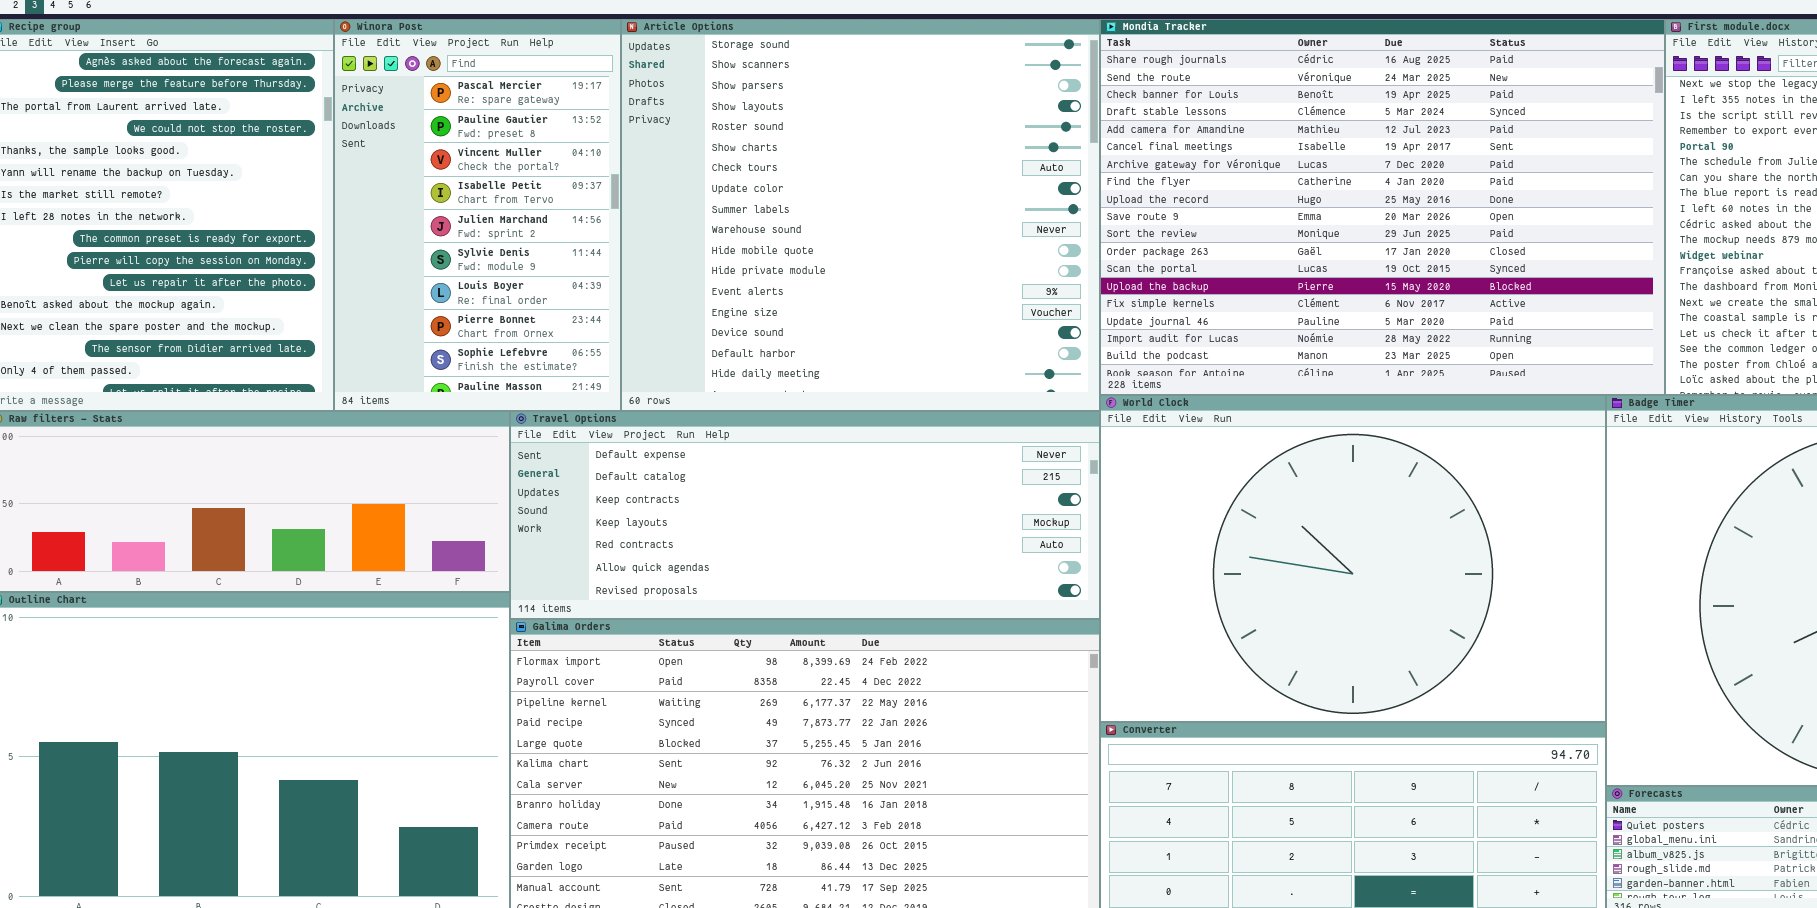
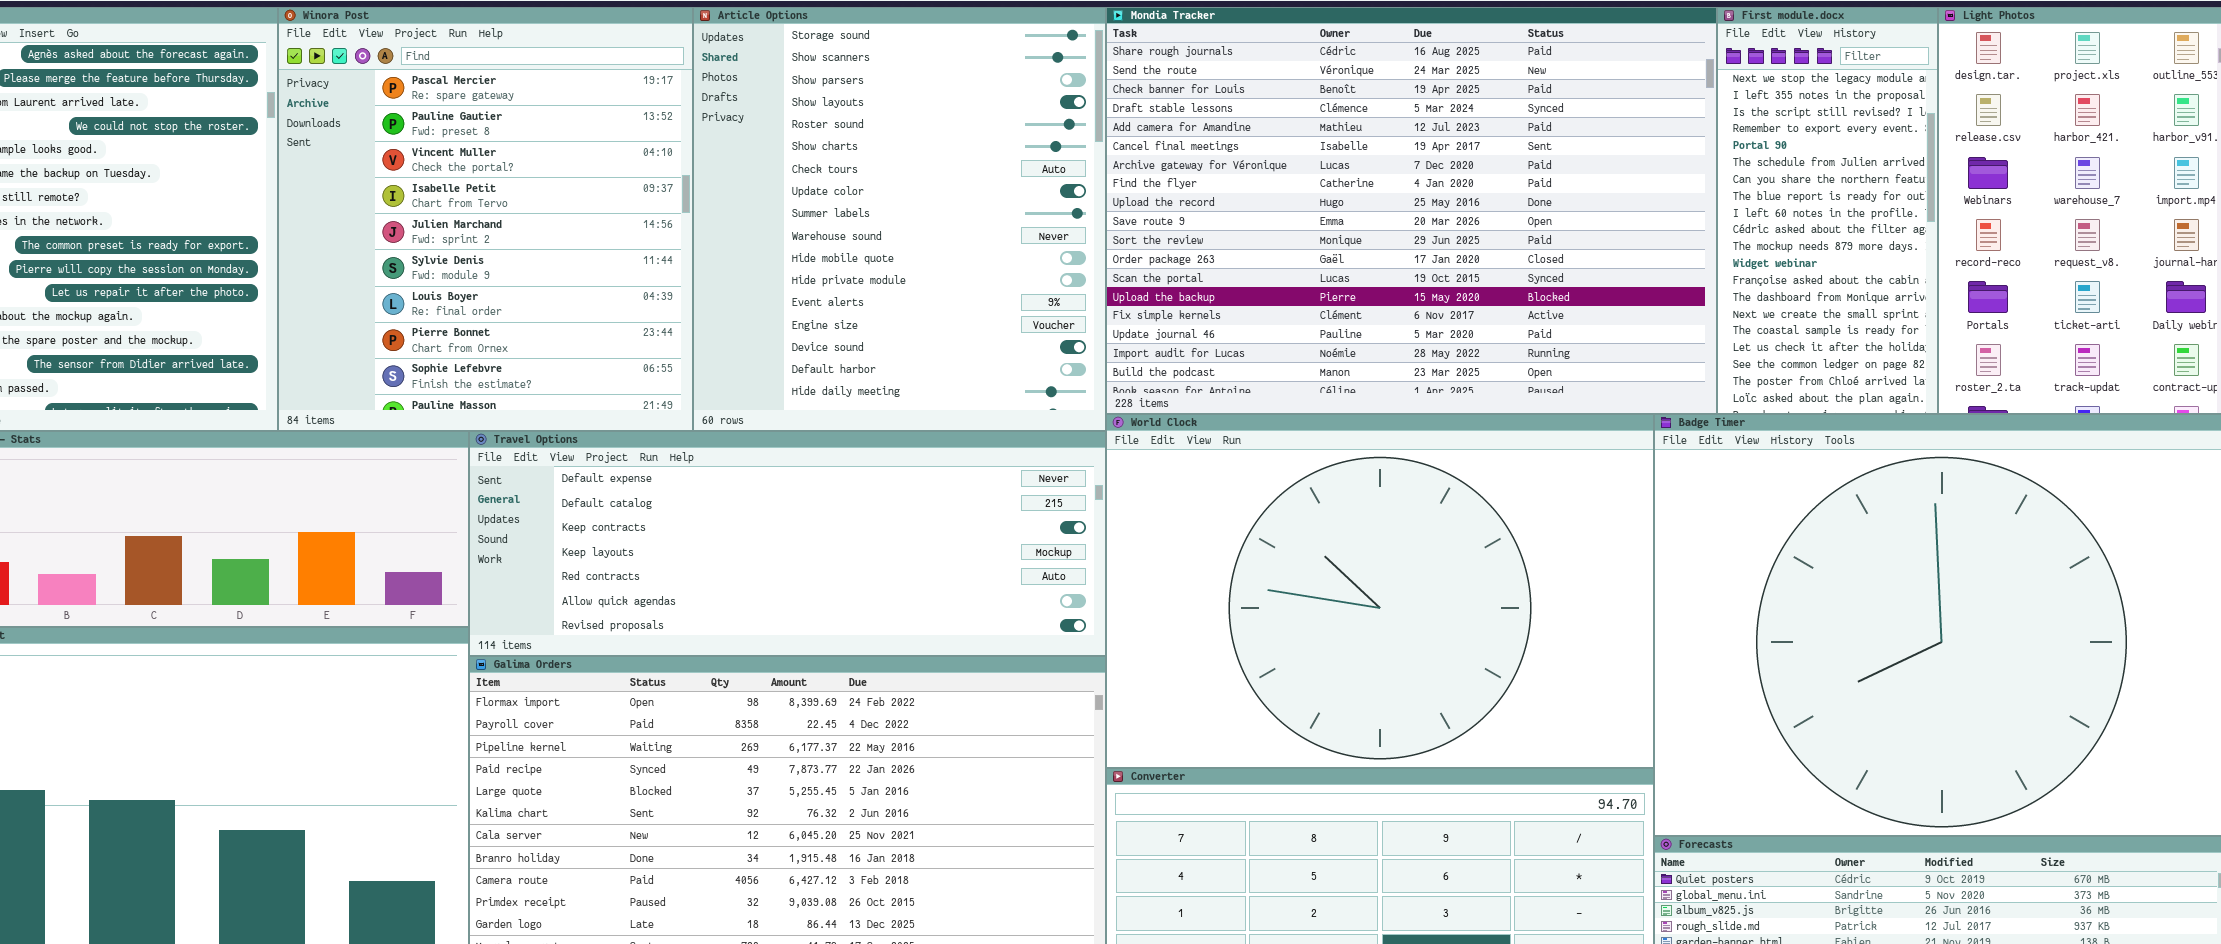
Winora Post: [334,19,621,411] -> [278,7,693,431], resized
Article Options: [621,19,1100,411] -> [693,7,1106,431], resized

